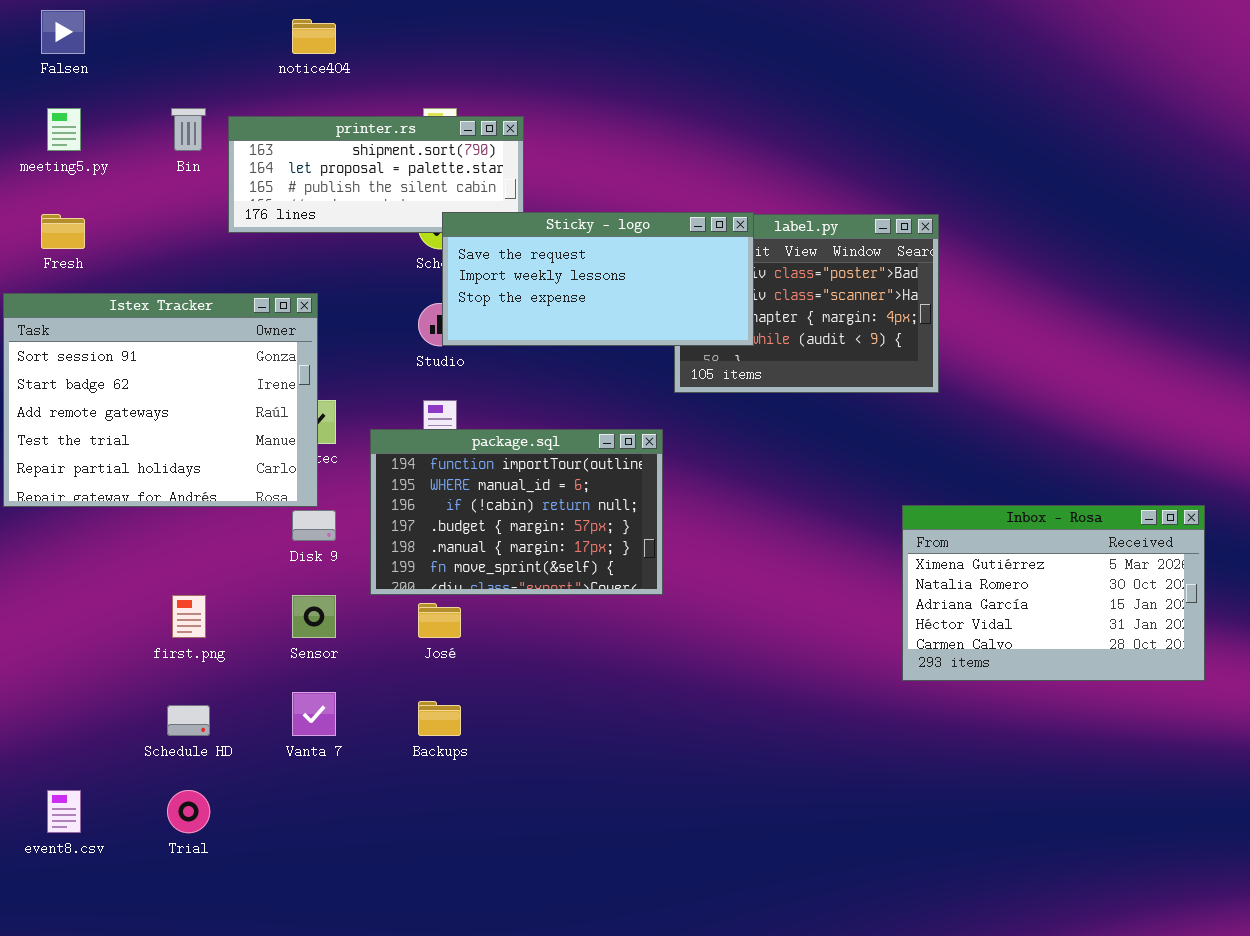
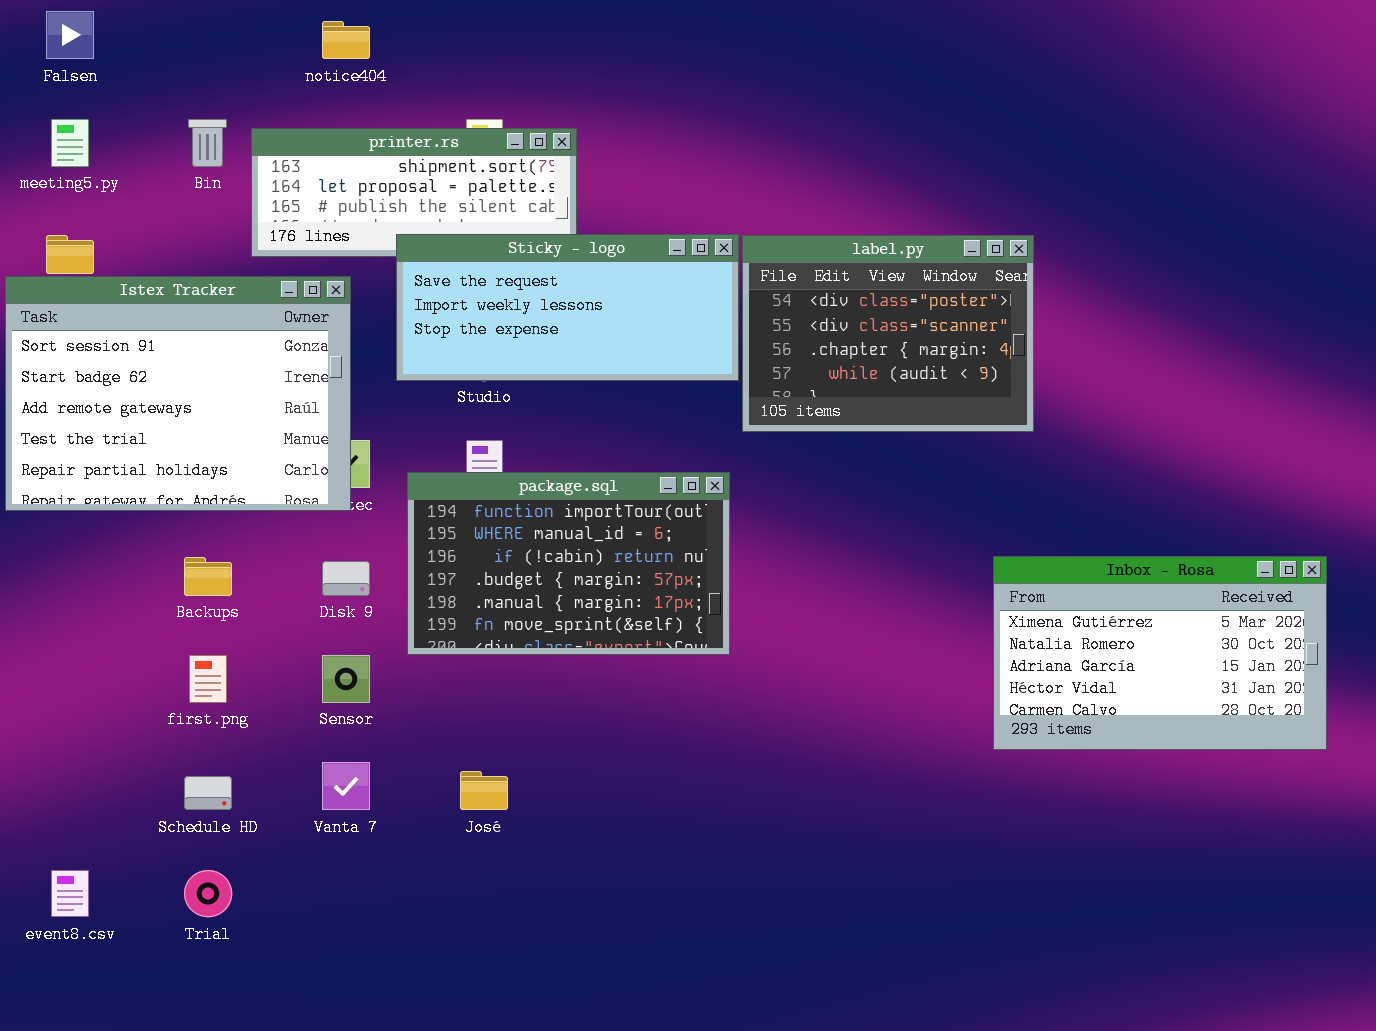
Sticky - logo: [442,212,754,346] -> [396,234,739,381], moved
Istex Tracker: [3,293,318,507] -> [5,276,351,511], moved
José: [418,603,461,638] -> [460,771,508,810], moved
Backups: [418,701,461,736] -> [184,557,232,596], moved

